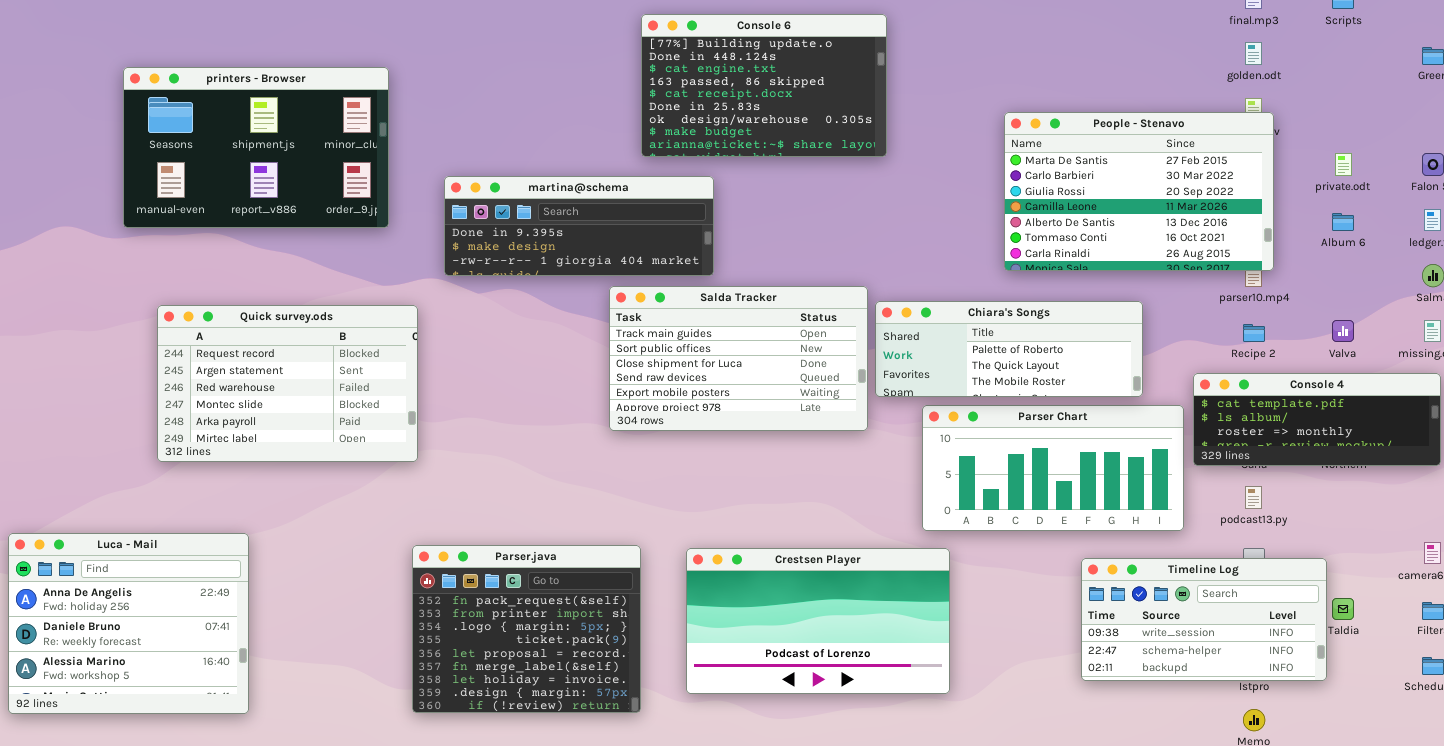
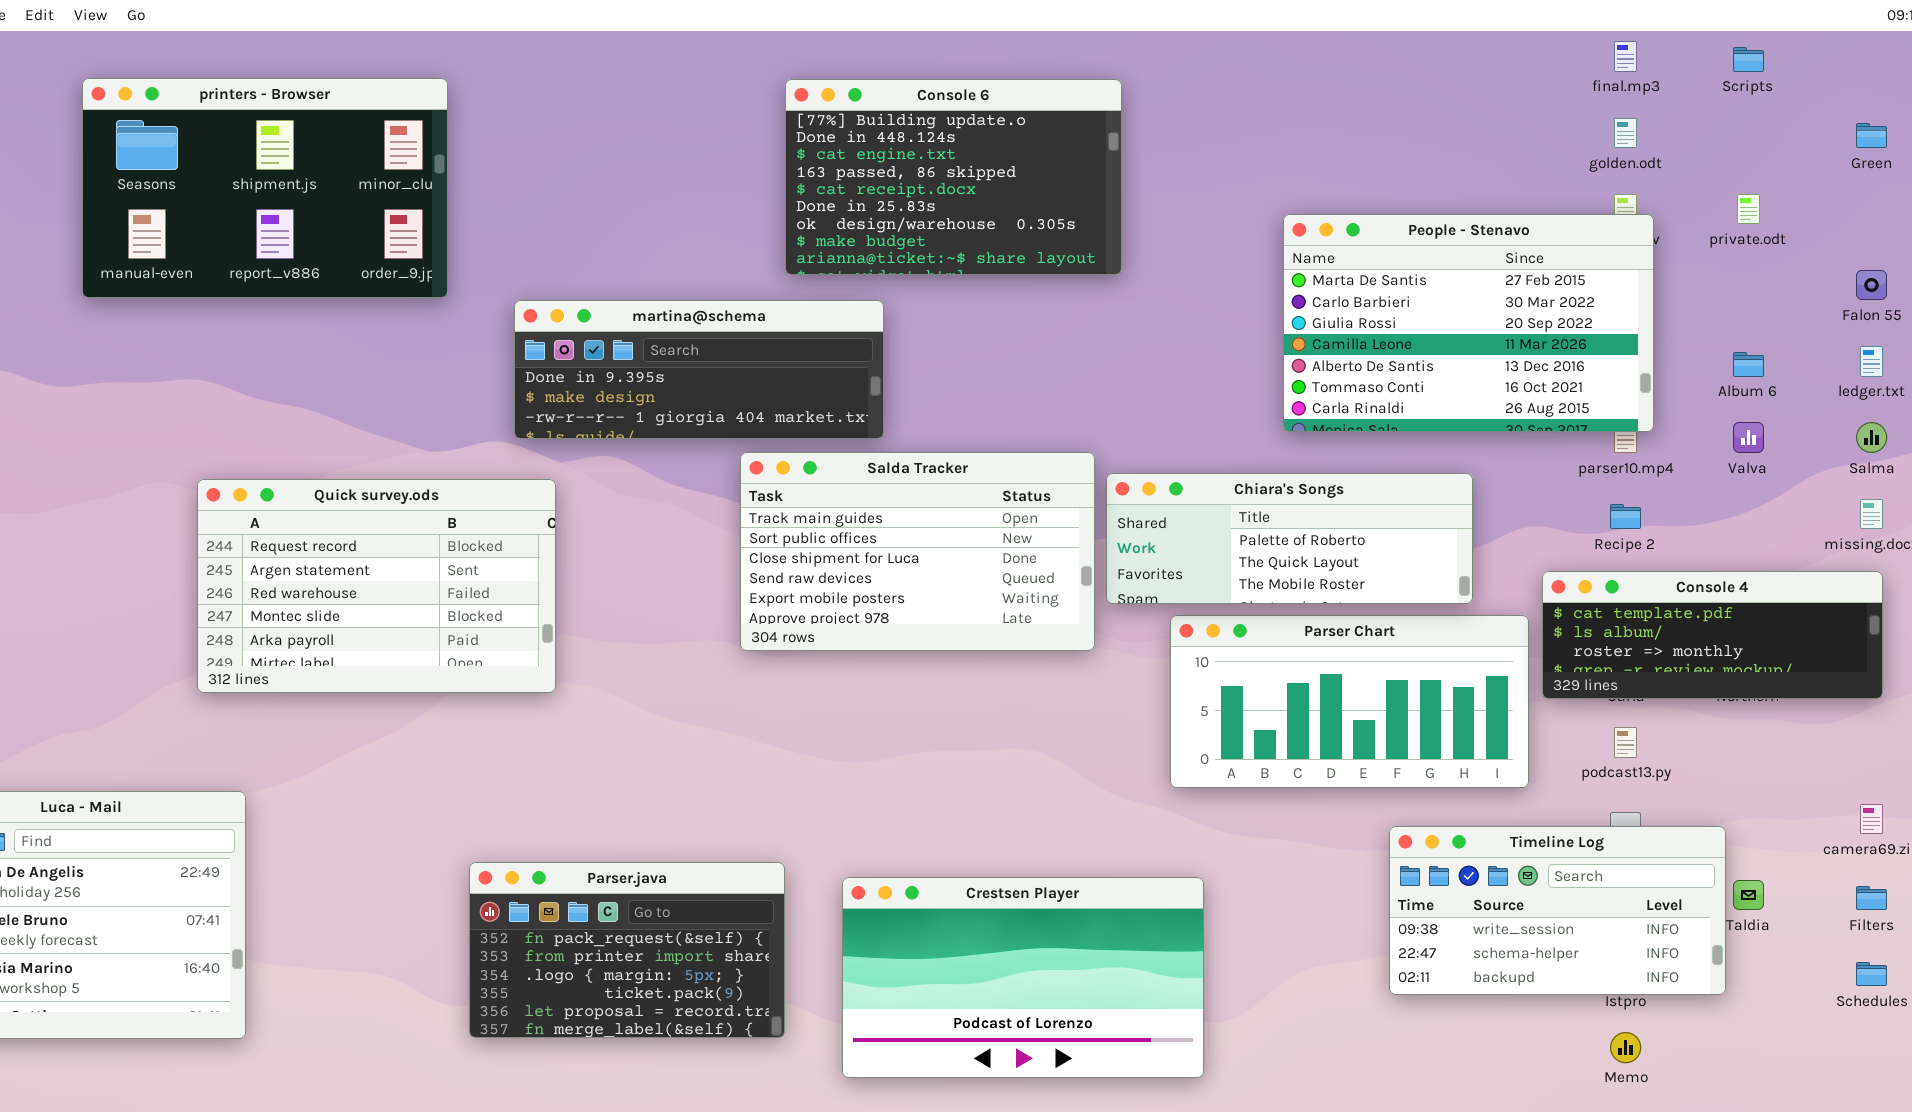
printers - Browser: [123,67,389,228] -> [82,78,448,298], moved
private.odt: [1335,153,1352,176] -> [1737,194,1760,224], moved
Quick survey.ods: [157,305,418,462] -> [197,479,556,693], moved
Valva: [1332,320,1354,342] -> [1733,422,1764,453], moved
Parser.java: [412,545,641,713] -> [469,862,785,1038], resized
Crestsen Player: [686,548,950,694] -> [842,877,1204,1078], moved

